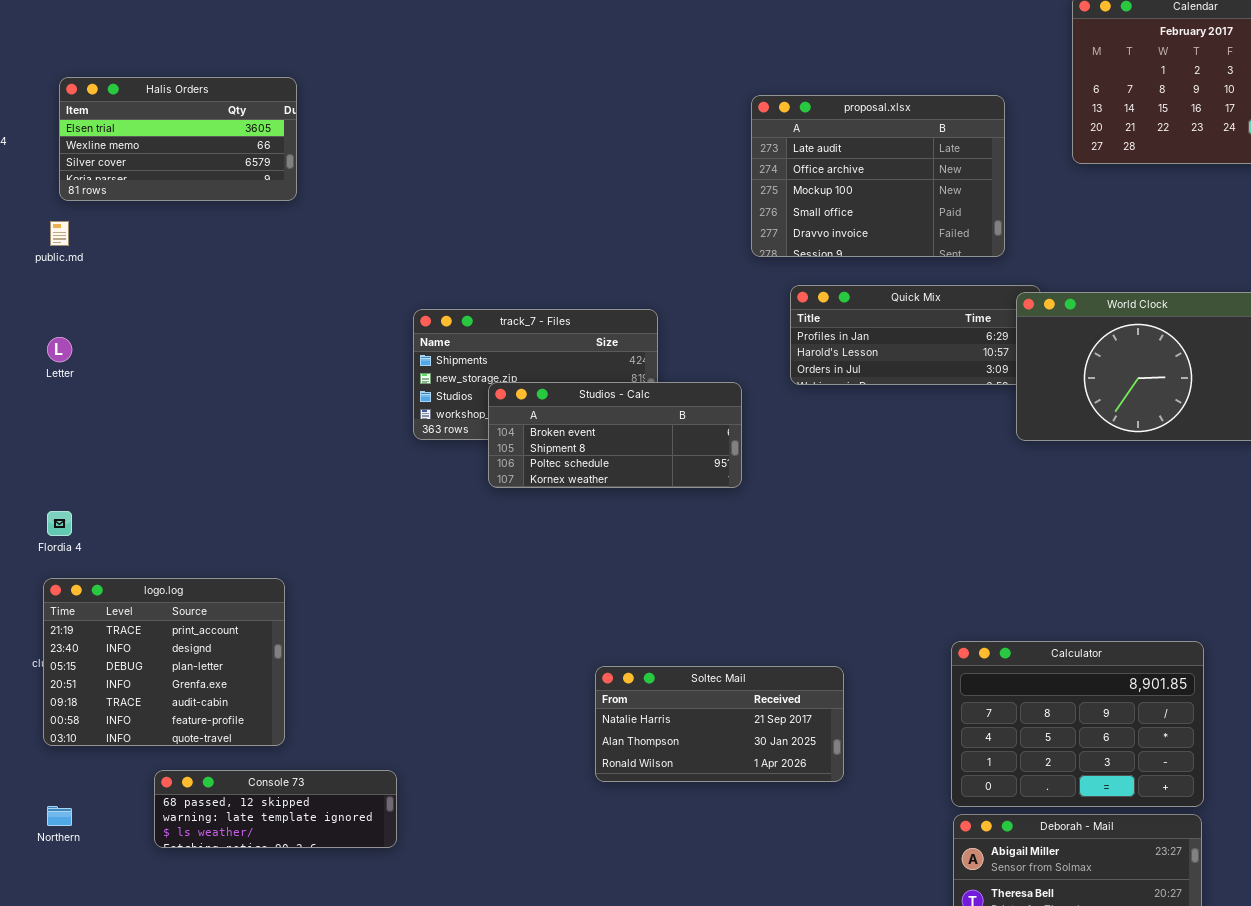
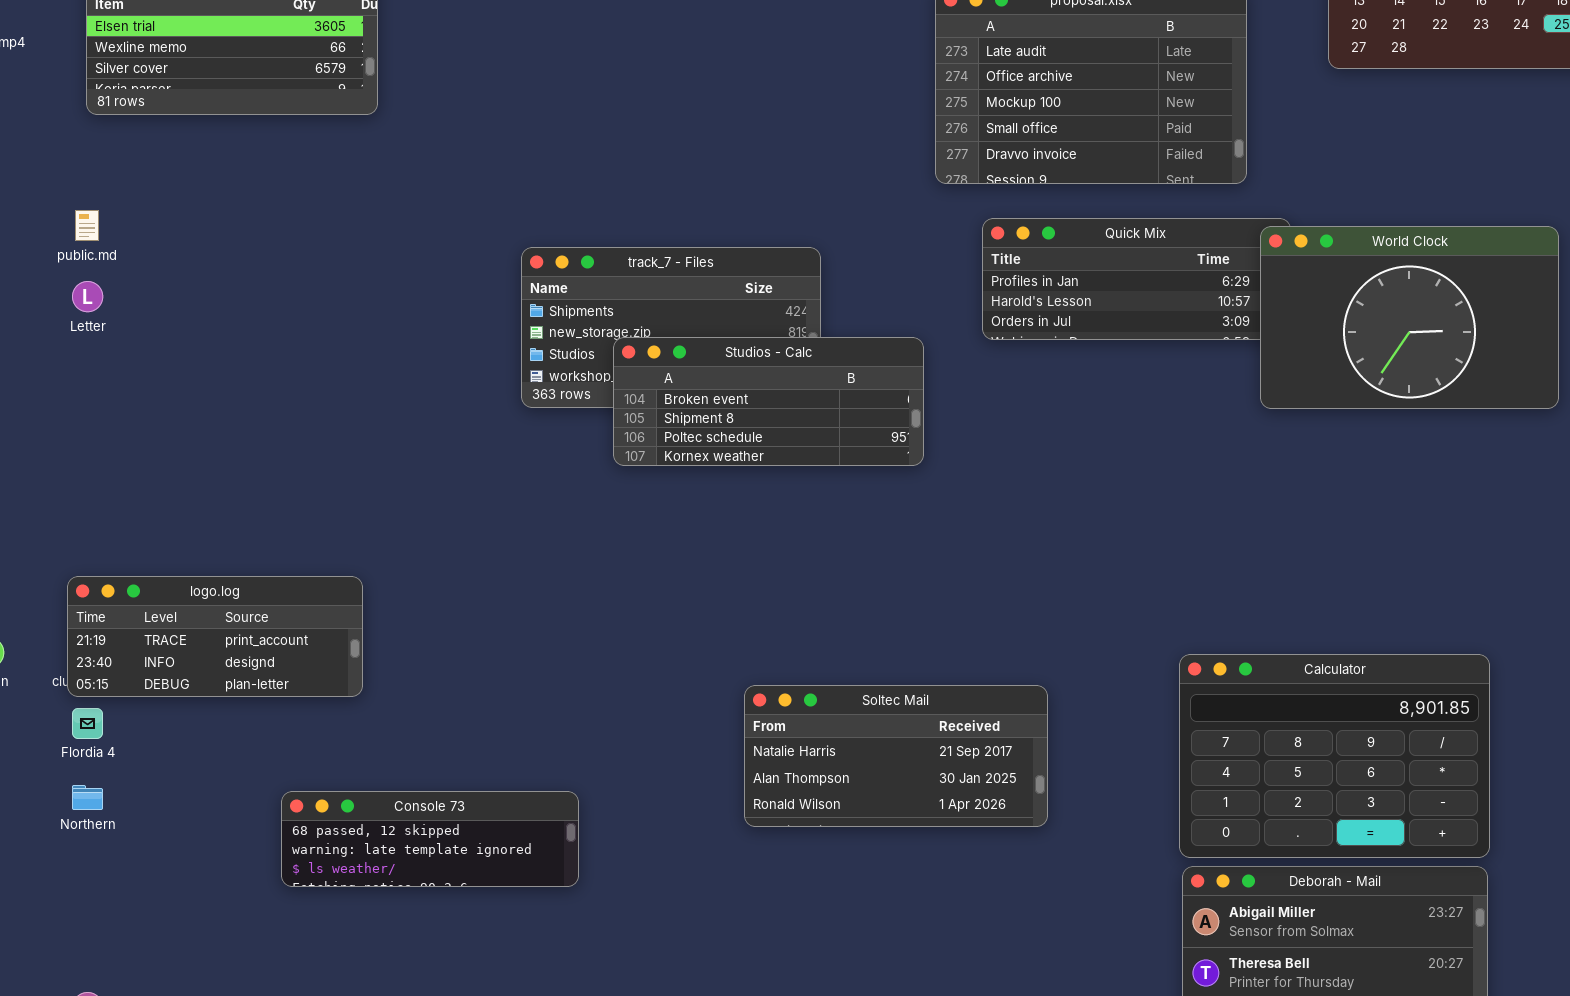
public.md: [50,221,69,246] -> [75,210,99,241], moved
Flordia 4: [47,511,72,536] -> [72,708,103,739], moved
logo.log: [43,578,285,746] -> [67,576,363,697], resized
Console 73: [154,770,397,848] -> [281,791,579,887], moved
Northern: [47,806,72,826] -> [72,785,103,810], moved

